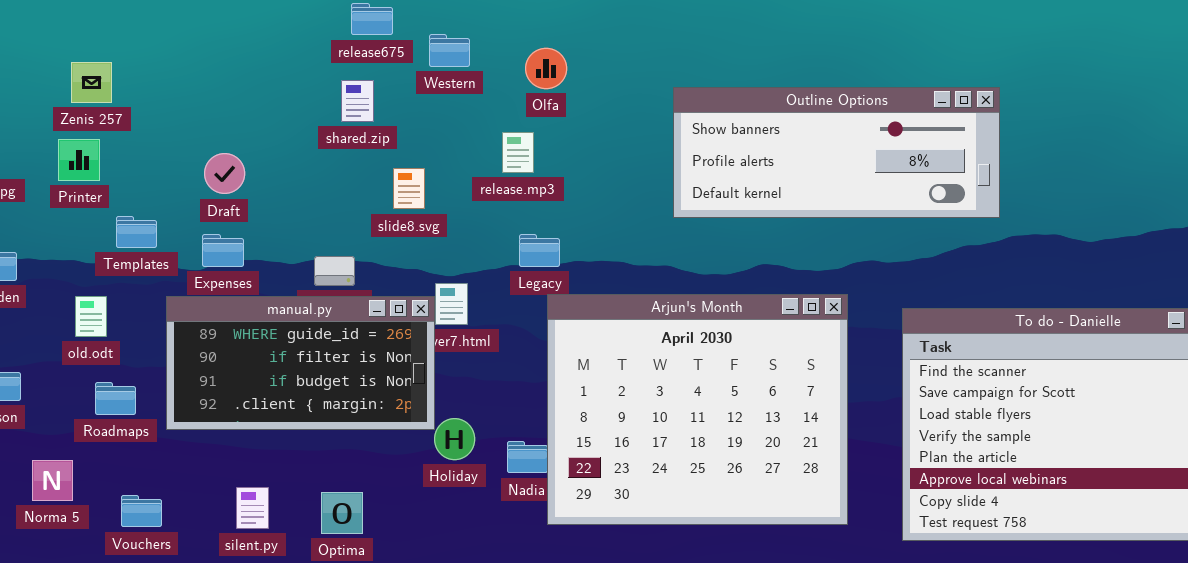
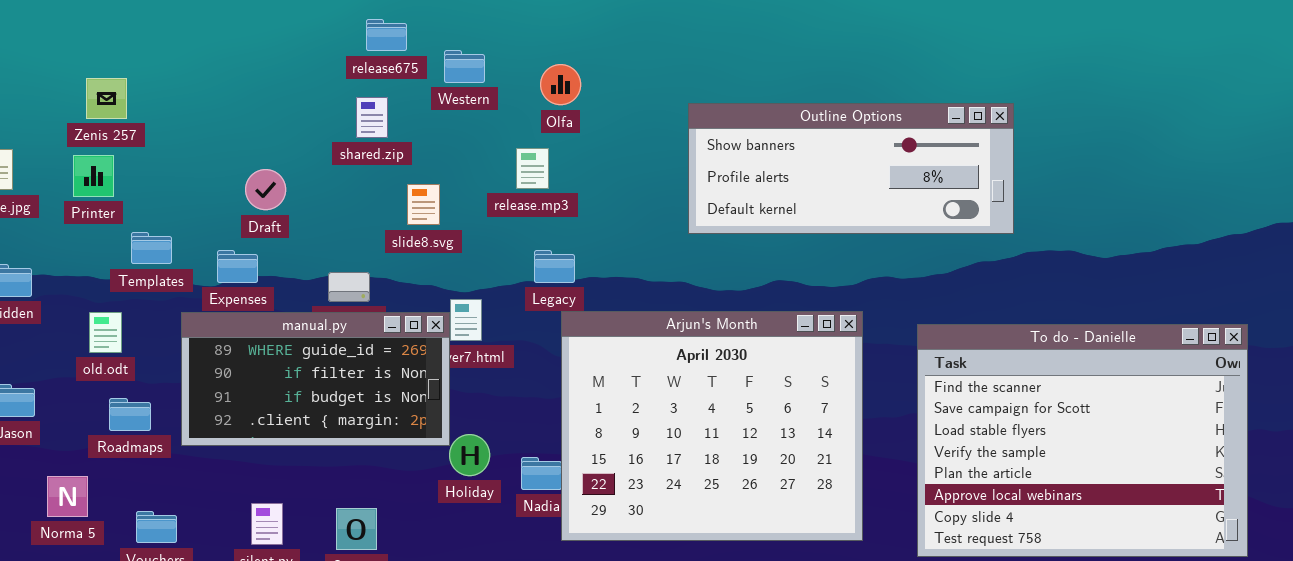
Draft: [204,153,245,194] -> [245,169,286,210], moved

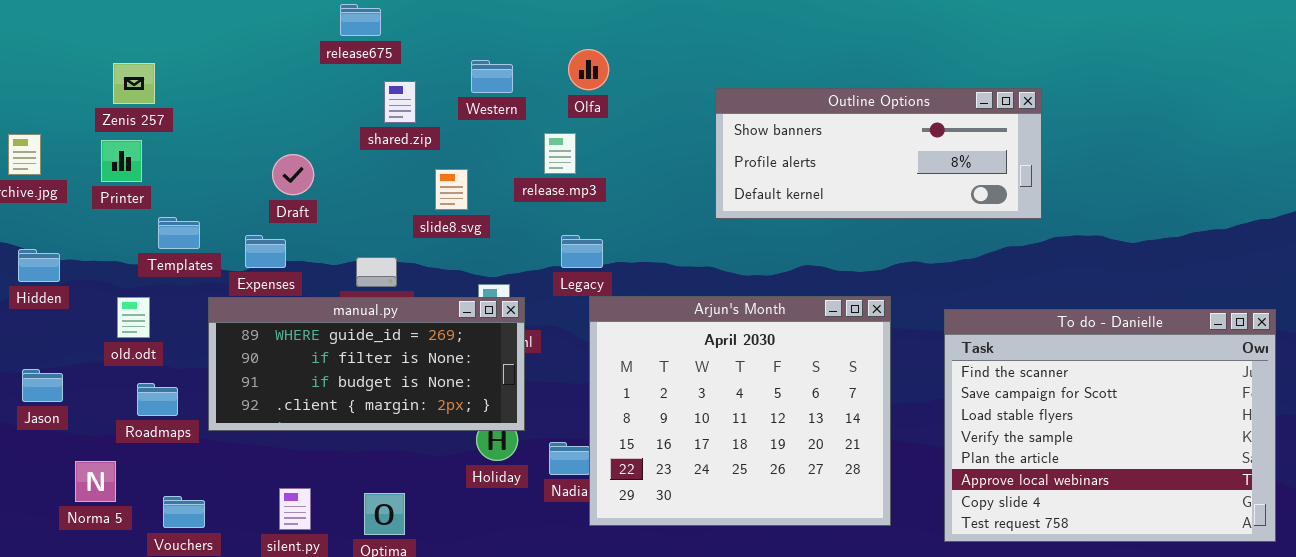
release675: [366,19,407,51] -> [340,4,381,36], moved
Western: [444,50,485,83] -> [471,60,513,93], moved
manual.py: [181,312,450,446] -> [208,297,525,431], resized

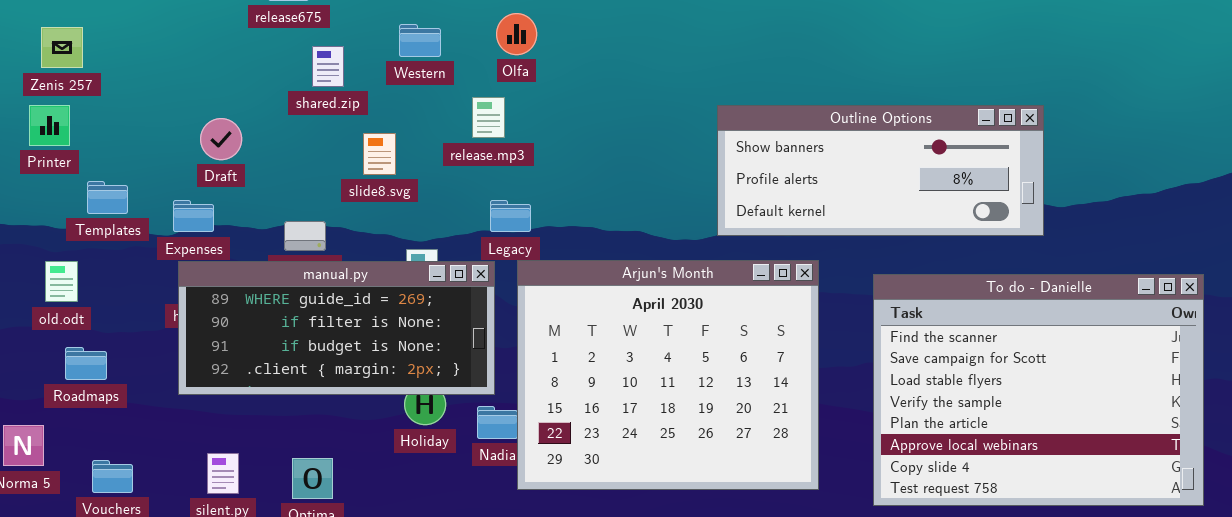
Outline Options: [715,88,1042,219] -> [717,105,1044,236], moved
manual.py: [208,297,525,431] -> [178,261,495,395], moved

